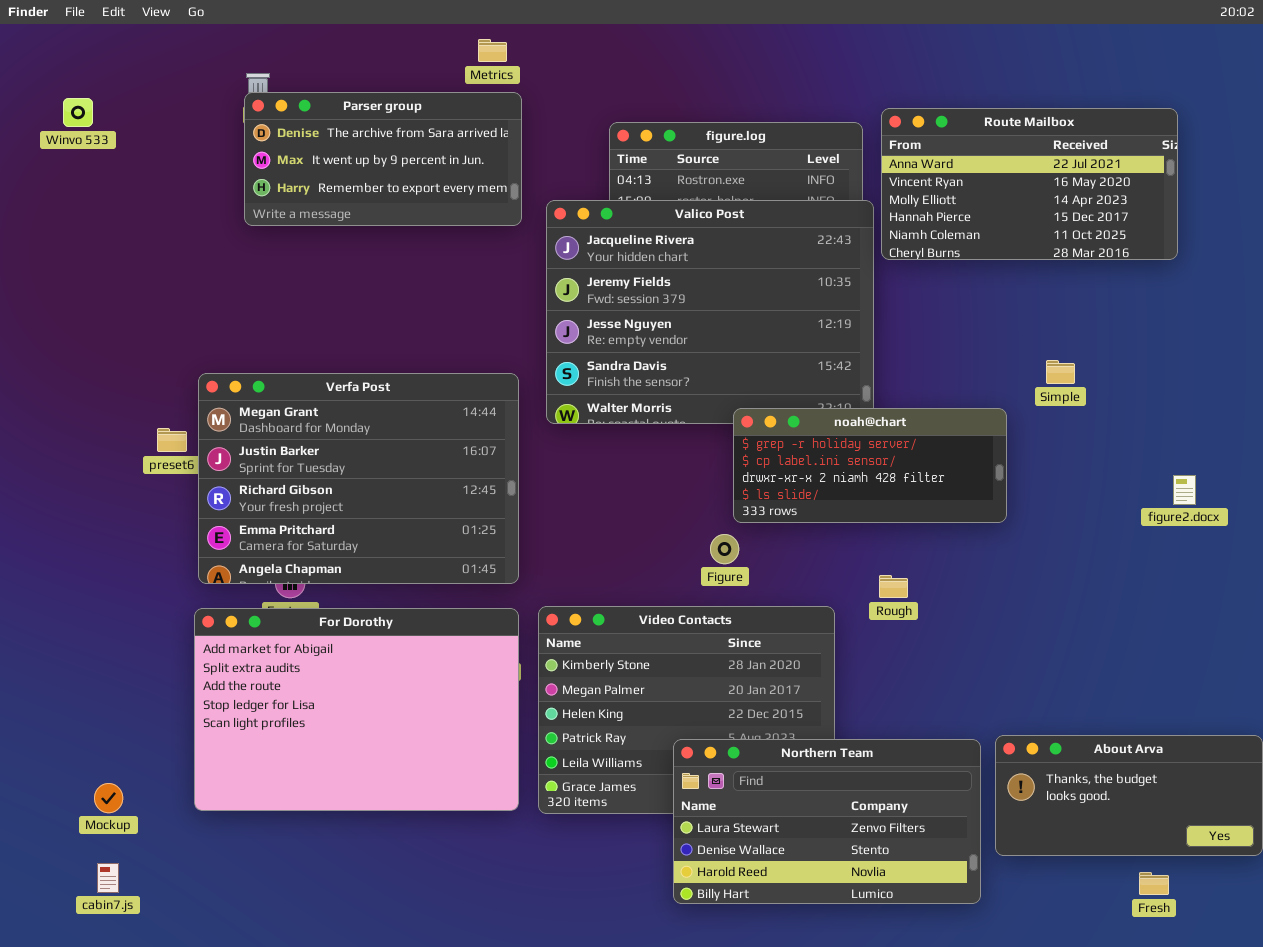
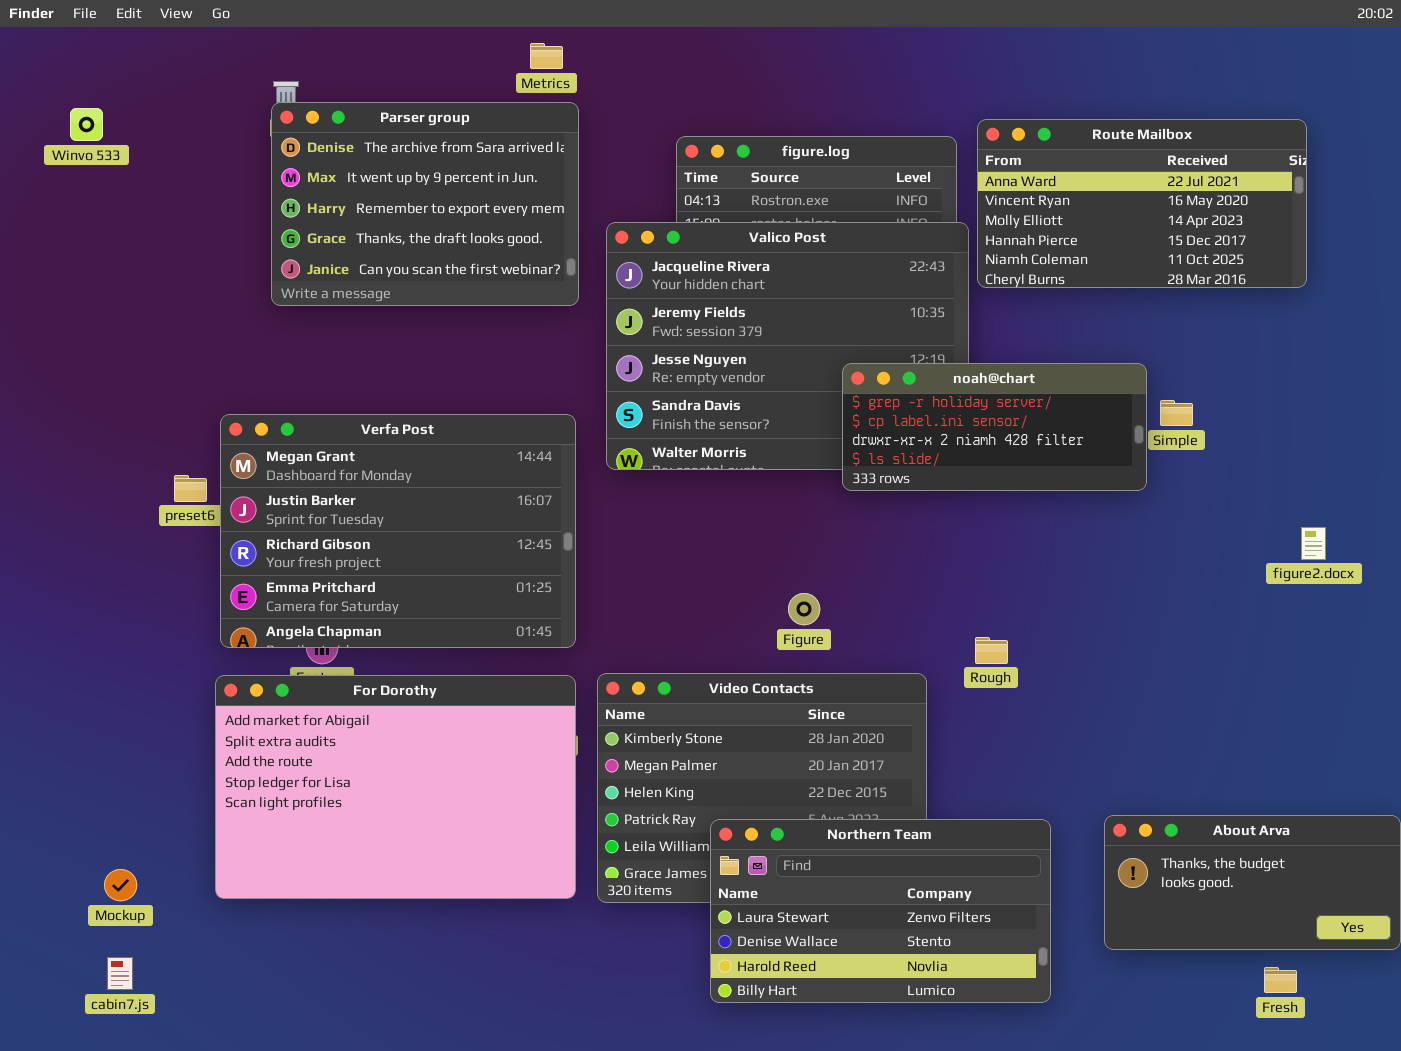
Parser group: [244,92,522,226] -> [271,102,579,306], resized
noah@chart: [733,408,1007,523] -> [842,363,1147,491], moved
Northern Team: [673,739,981,904] -> [710,819,1051,1003], moved

